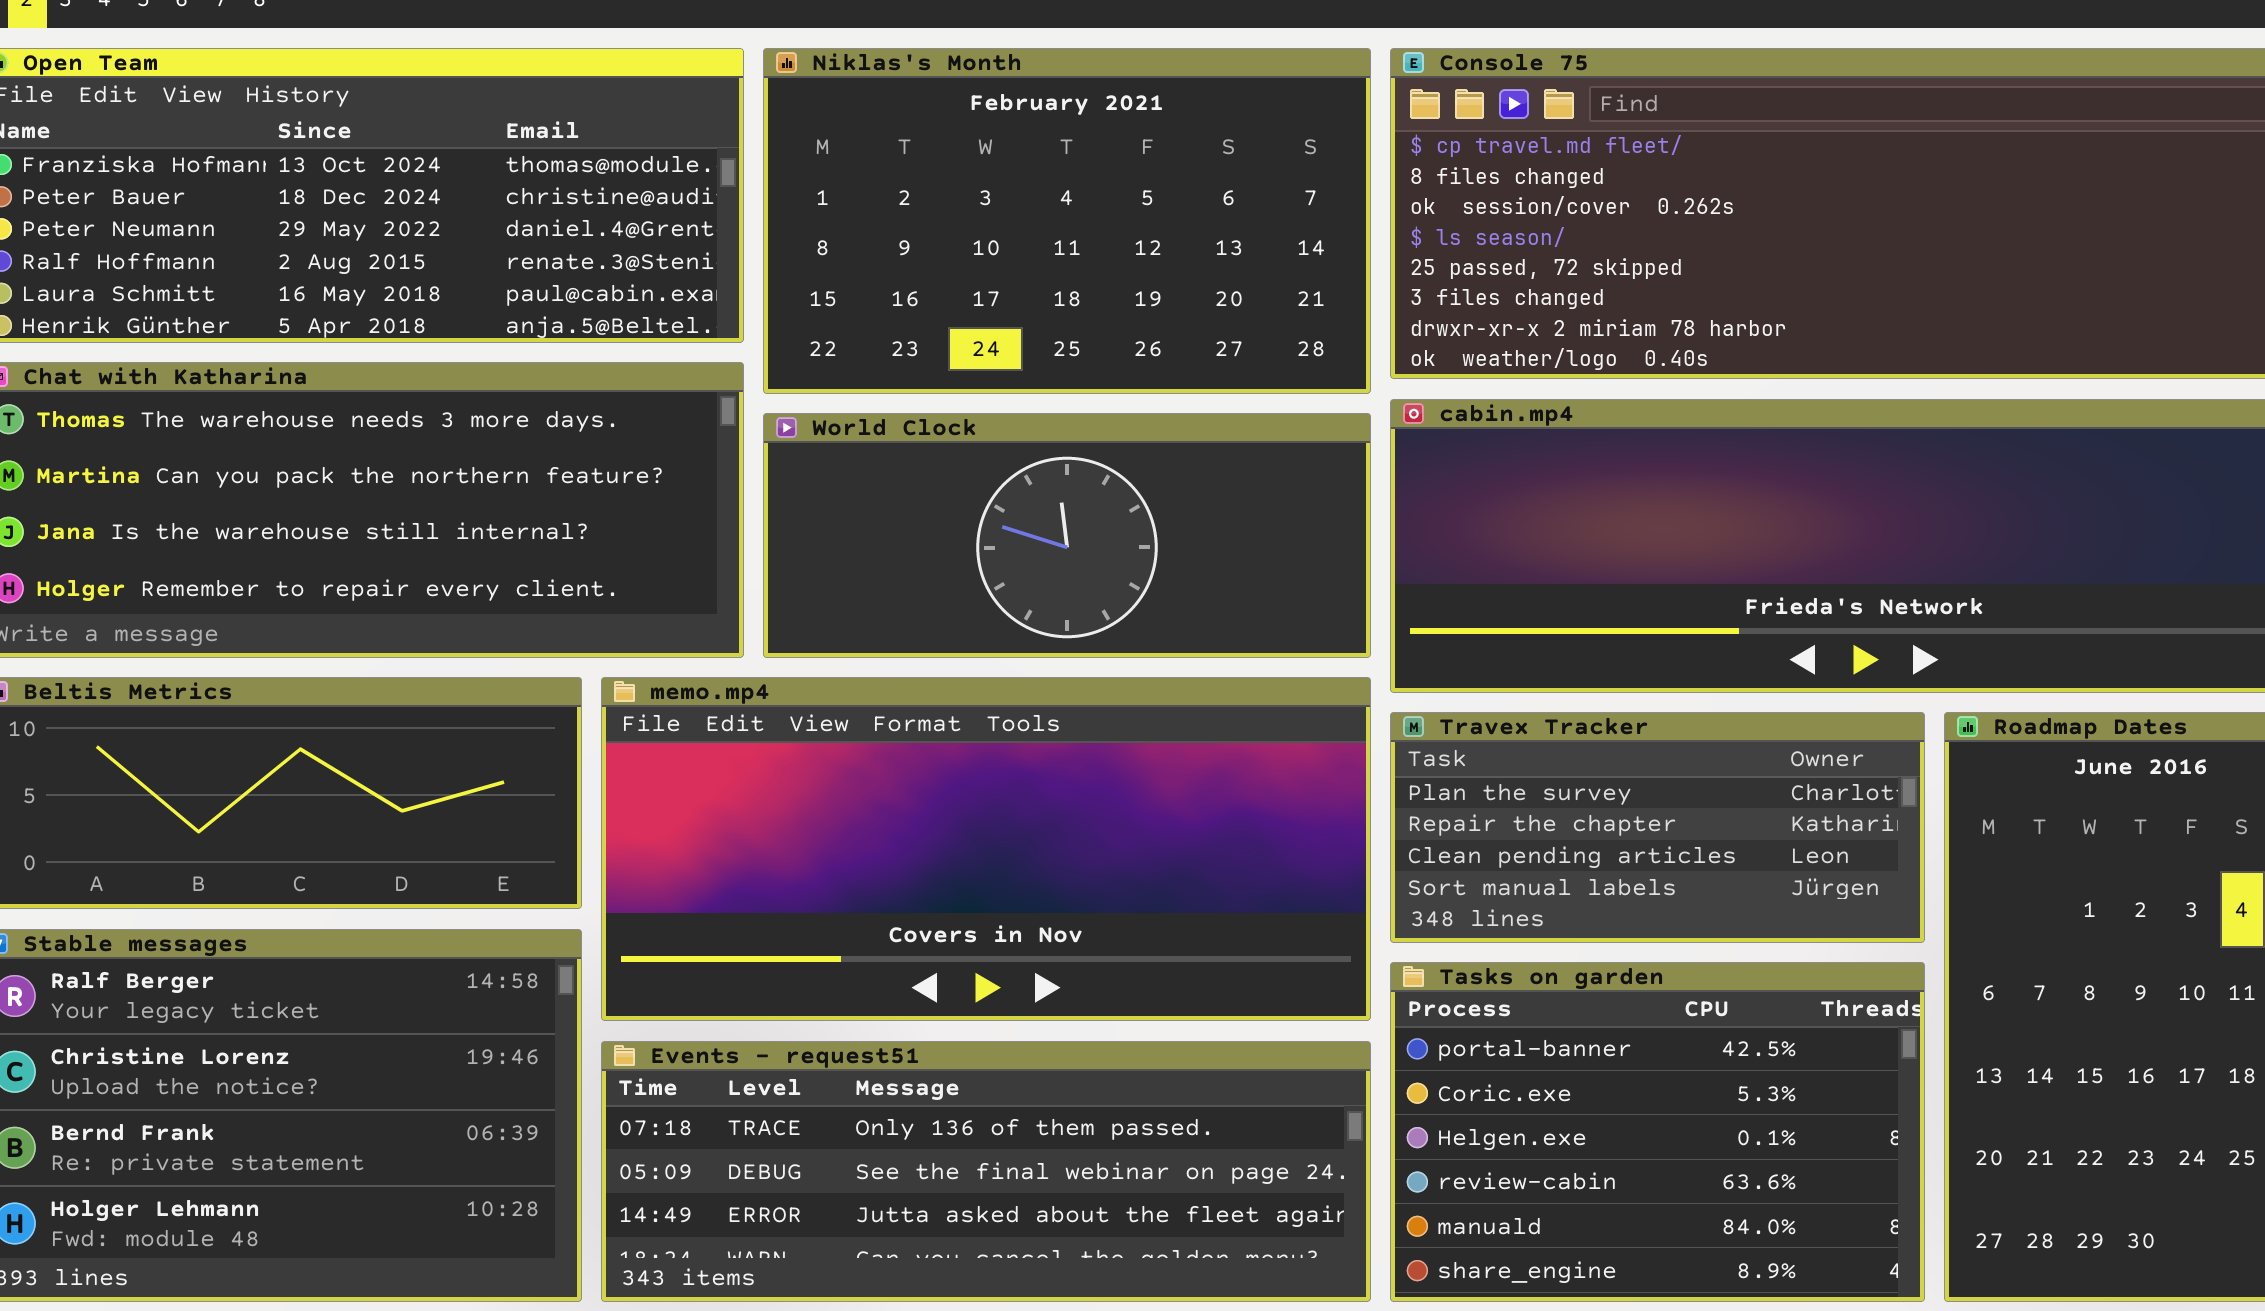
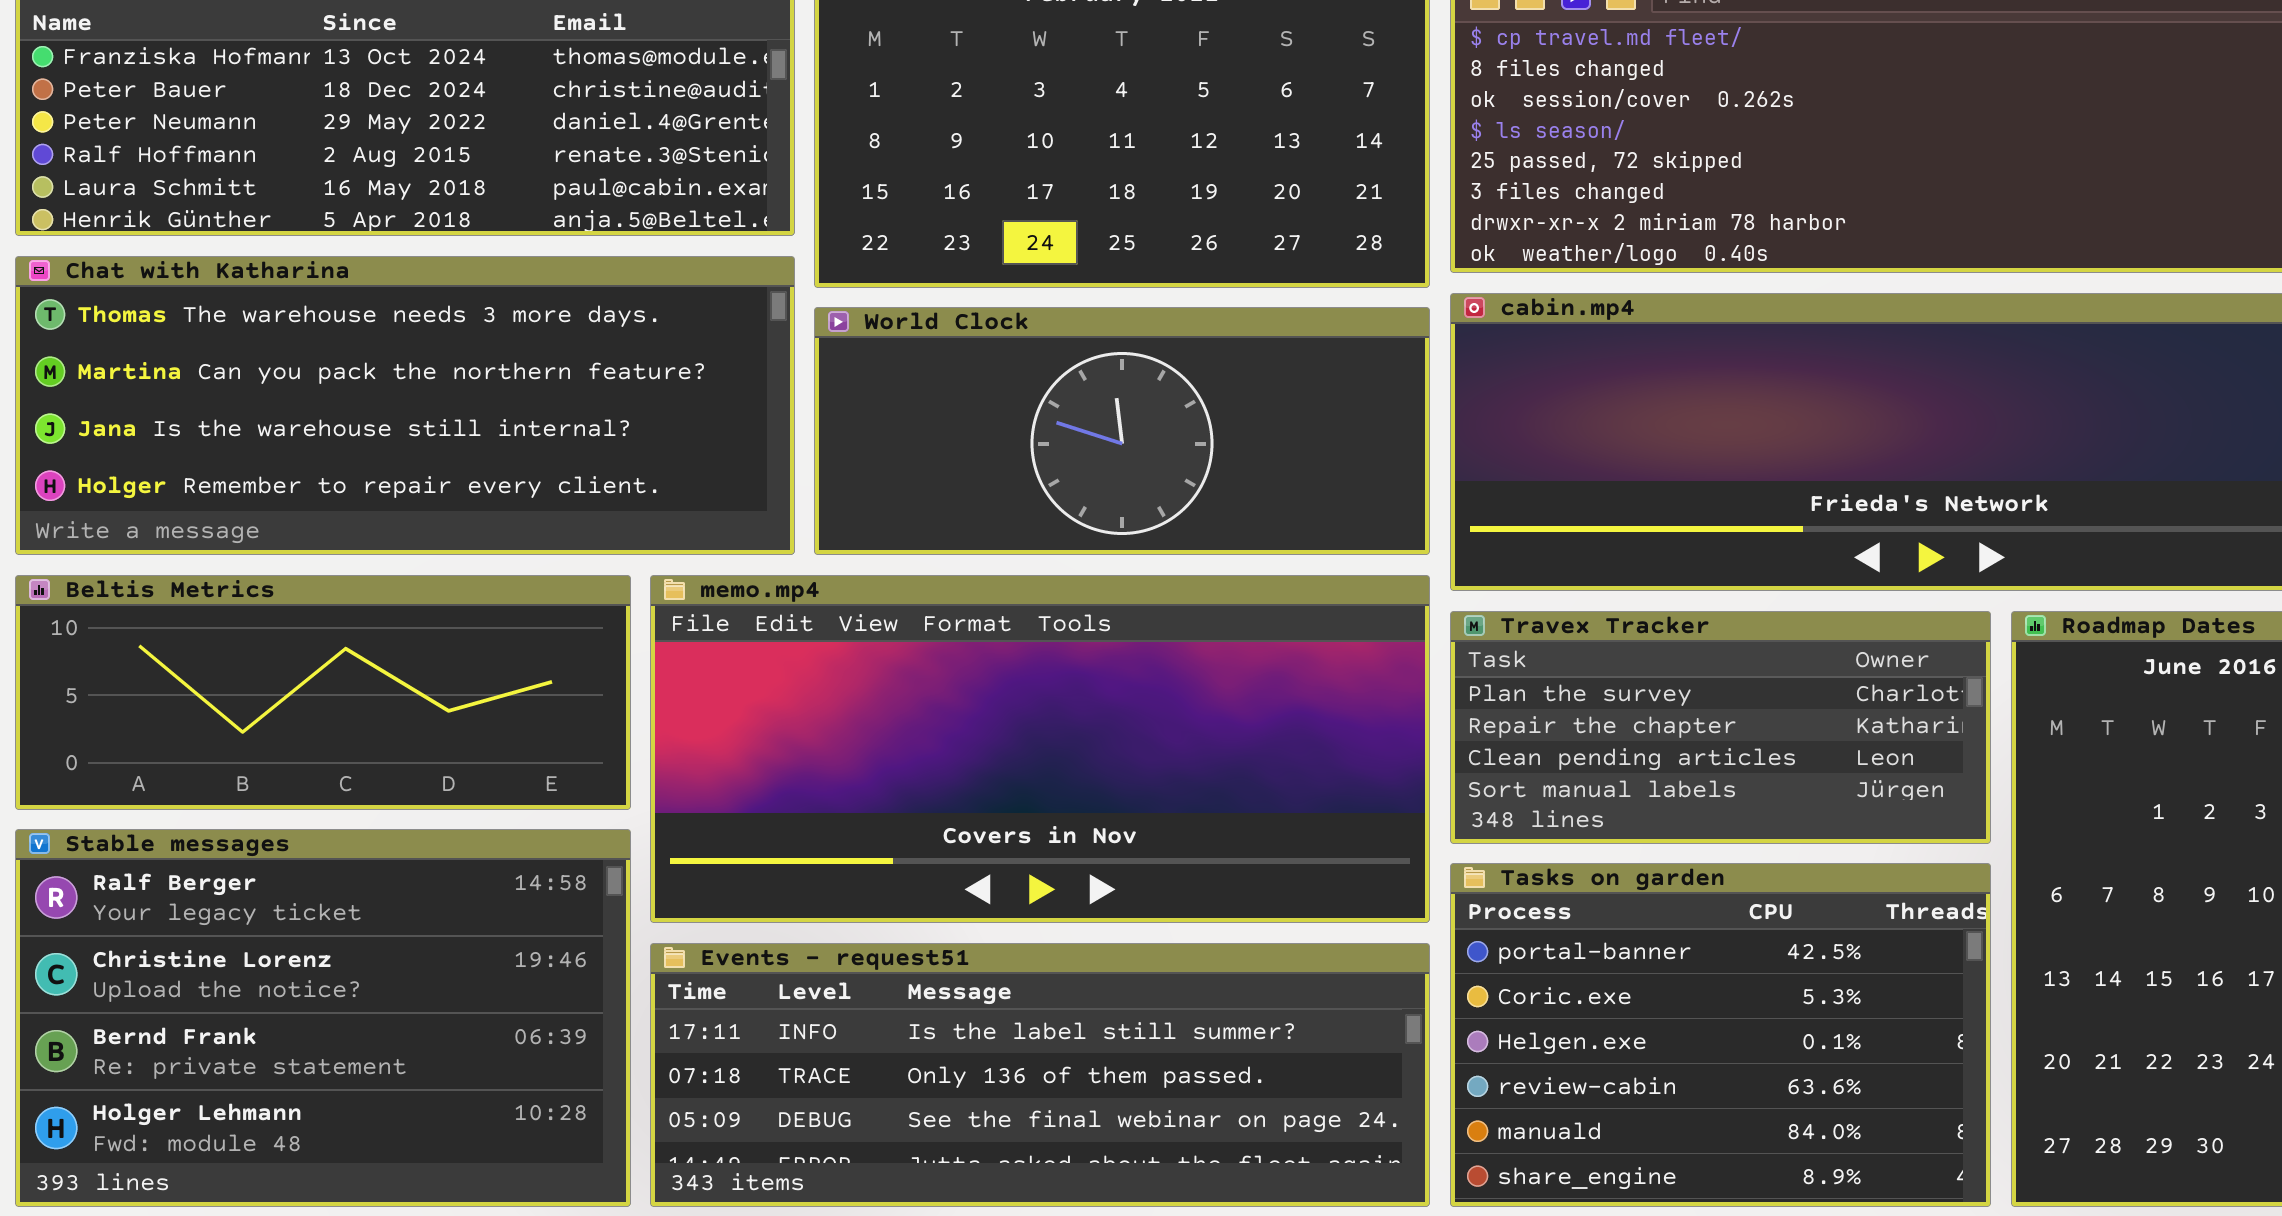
Events - request51: [601,1041,1371,1302] -> [650,943,1430,1207], scrolled up 1 row

